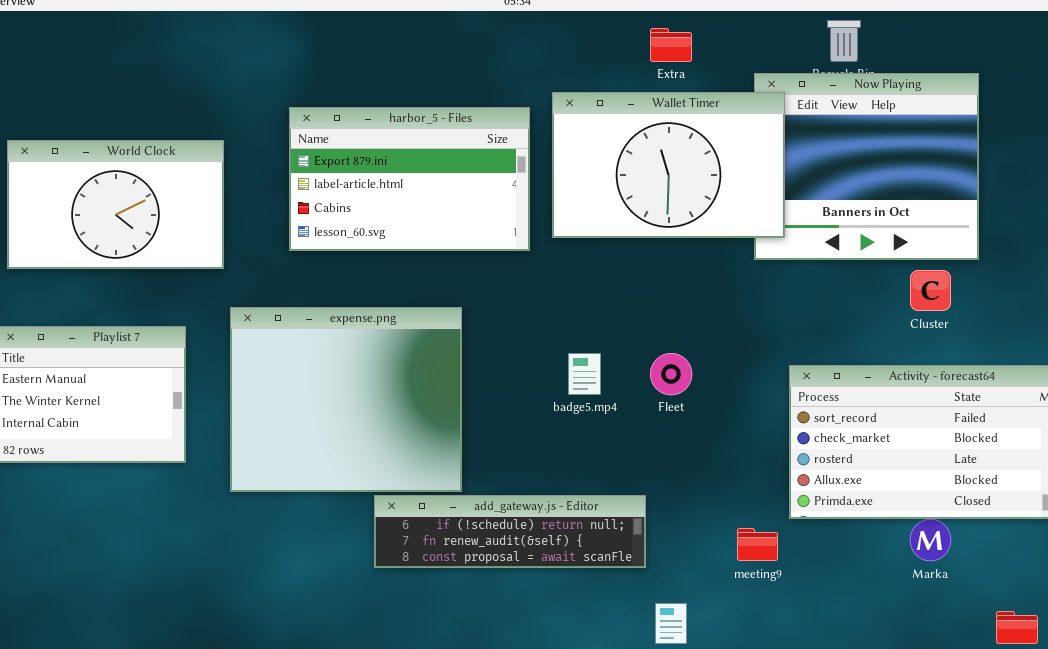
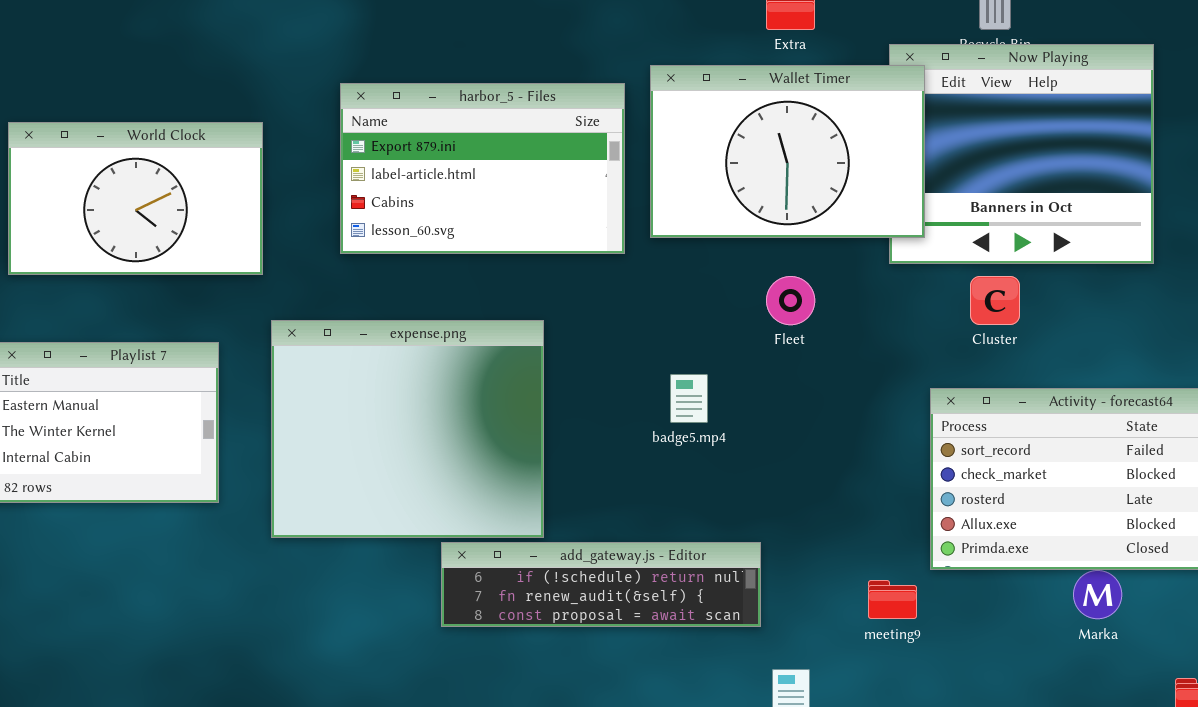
Cluster: [910,270,951,311] -> [970,276,1020,325], moved
Fleet: [650,353,692,395] -> [766,276,815,325], moved

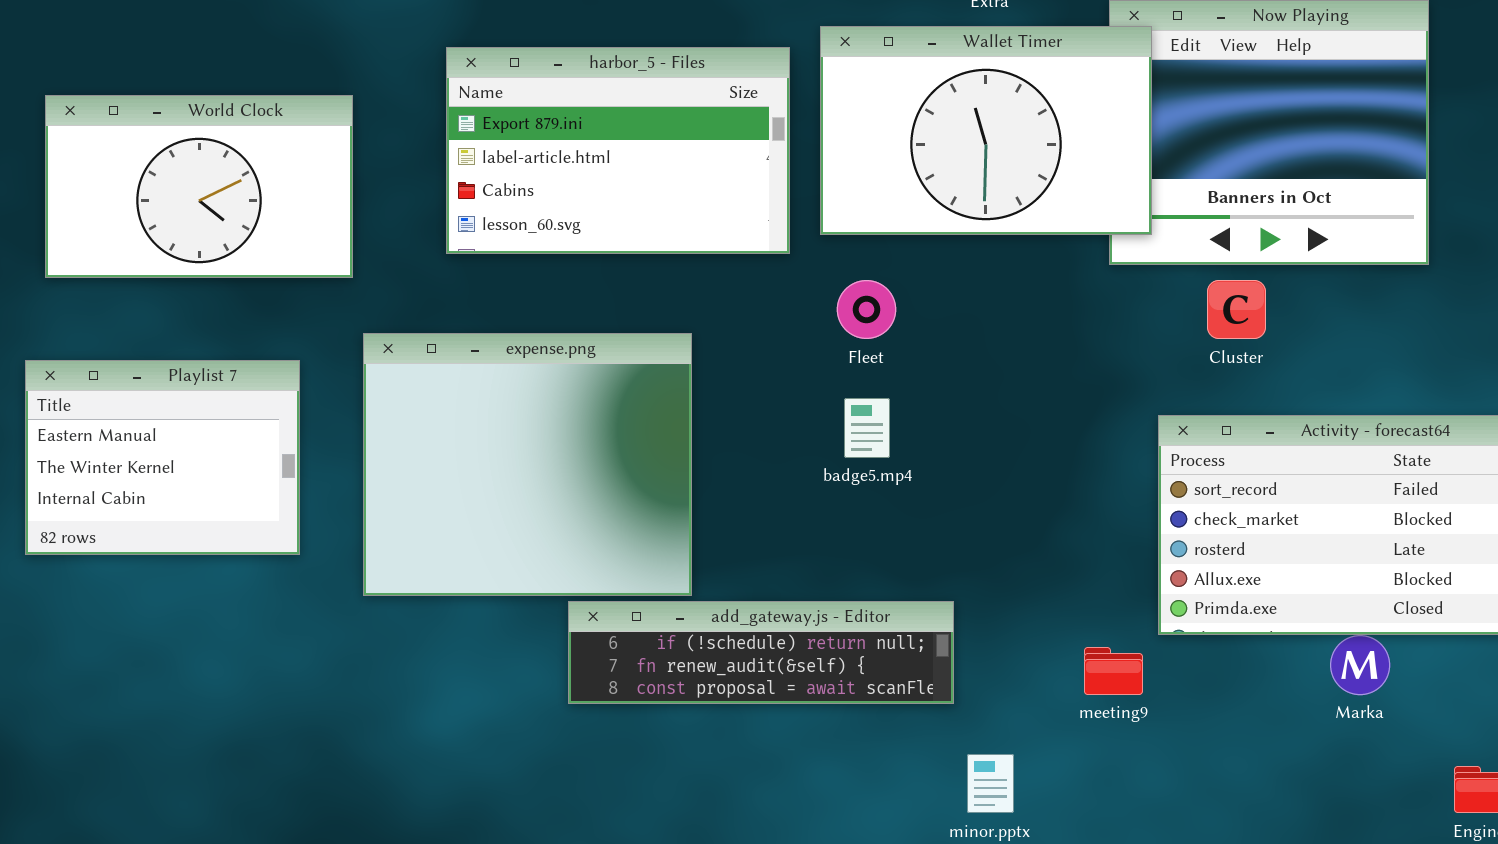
Fleet: [766,276,815,325] -> [837,280,896,339], moved

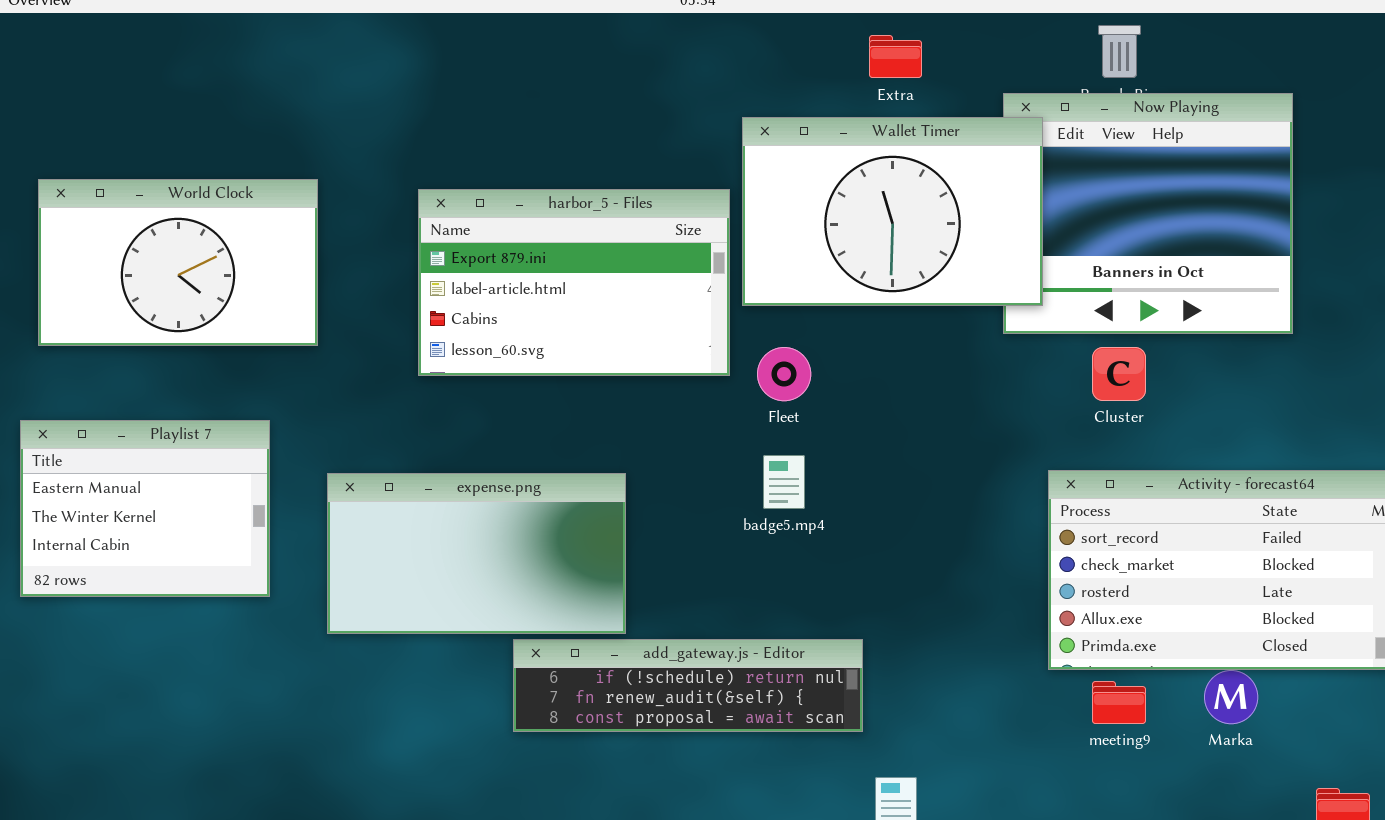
harbor_5 - Files: [446,47,790,254] -> [418,189,730,376], moved
expense.png: [363,333,692,596] -> [327,473,626,634], resized
meeting9: [1084,647,1143,695] -> [1092,681,1146,724], moved

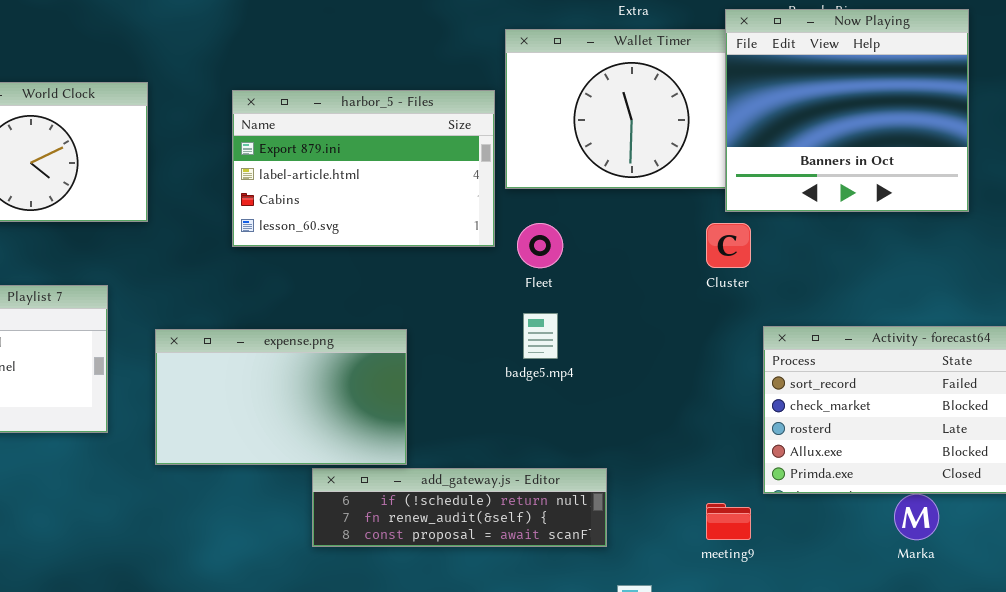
Now Playing: [1003,93,1293,334] -> [725,9,969,212], raised
Cluster: [1092,347,1146,401] -> [706,223,751,268], moved
meeting9: [1092,681,1146,724] -> [706,503,751,540], moved

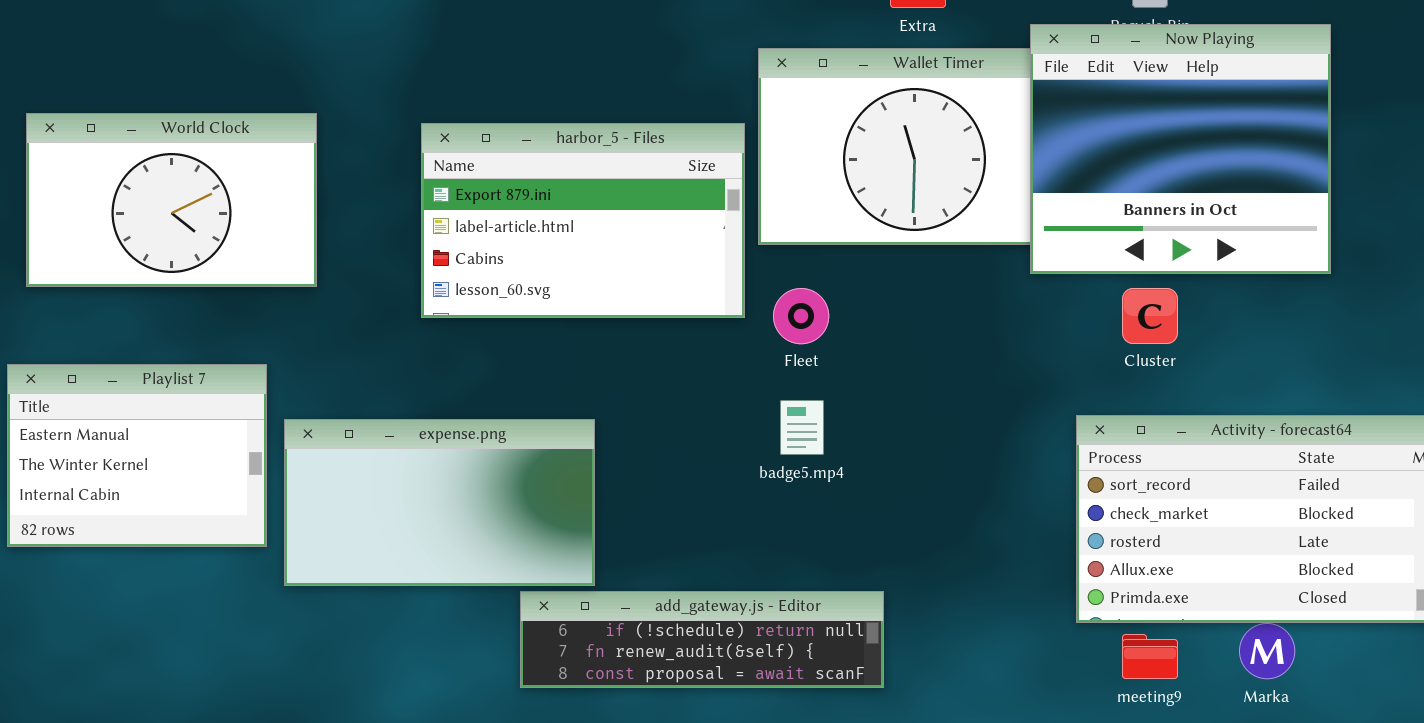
Cluster: [706,223,751,268] -> [1122,288,1178,344], moved
expense.png: [155,329,407,465] -> [284,419,595,586], moved
meeting9: [706,503,751,540] -> [1122,634,1178,679], moved

